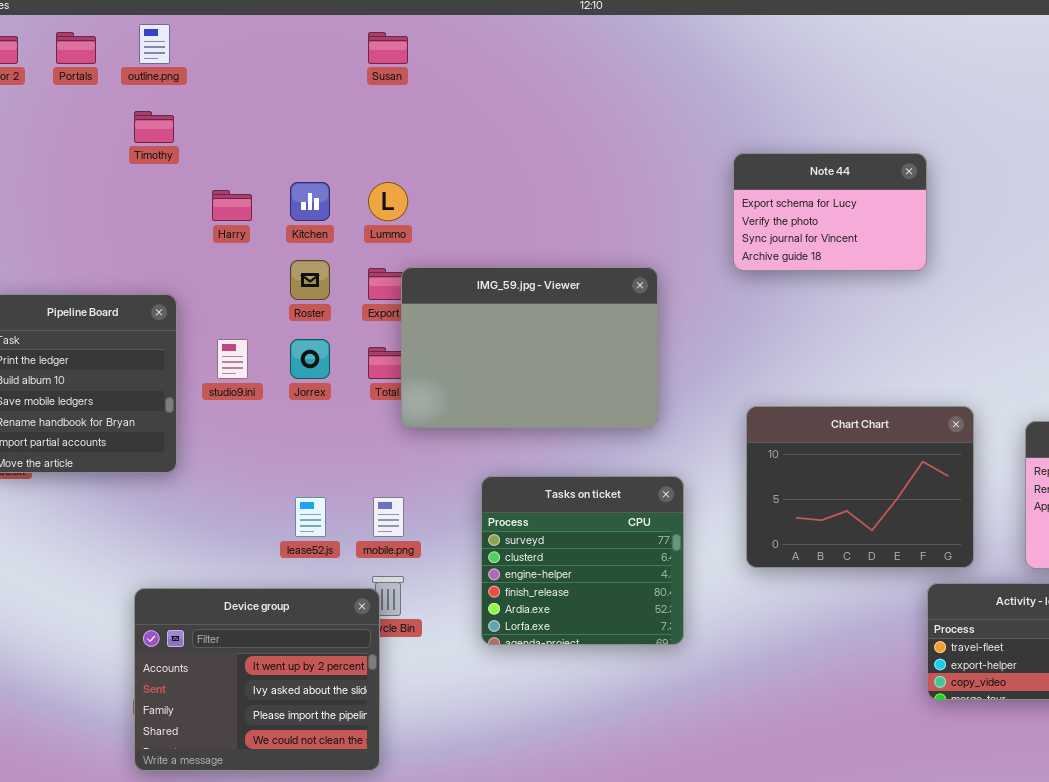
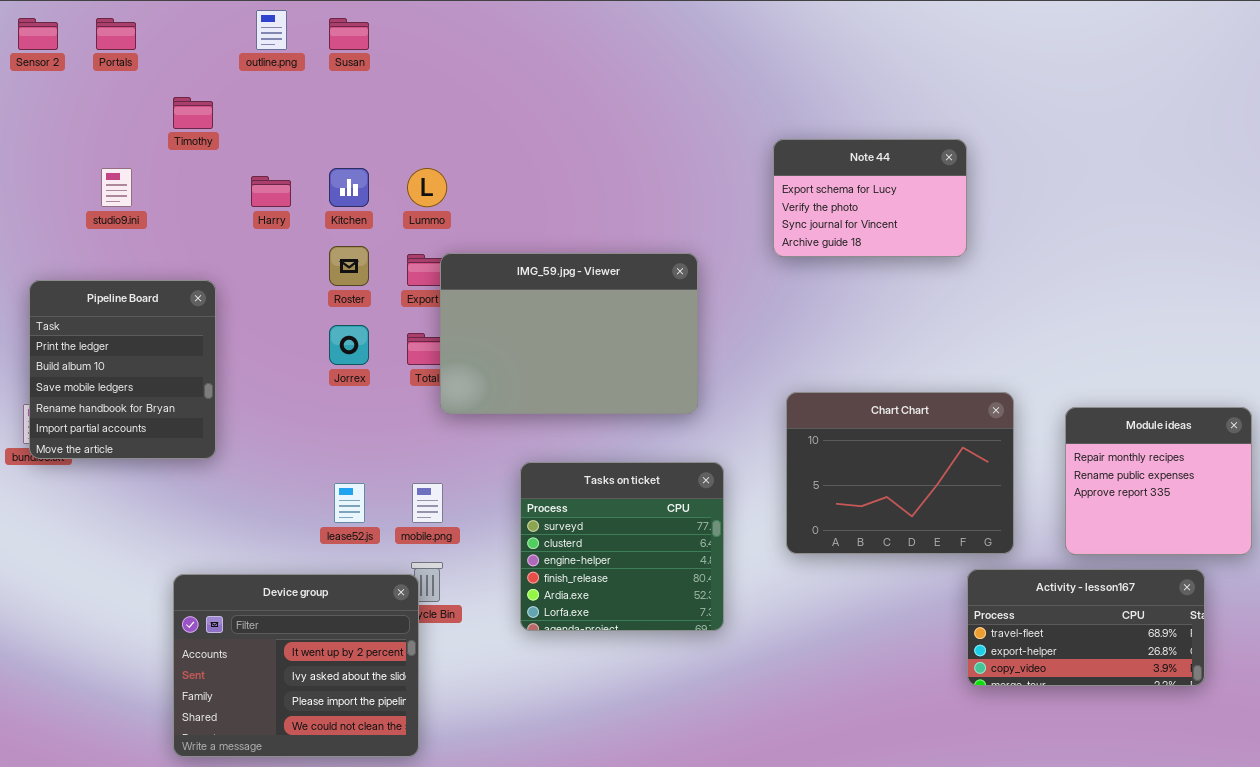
outline.png: [139,24,170,64] -> [256,10,287,50], moved
Susan: [368,32,408,64] -> [329,18,369,50], moved
studio9.ini: [217,339,248,379] -> [101,168,132,207], moved

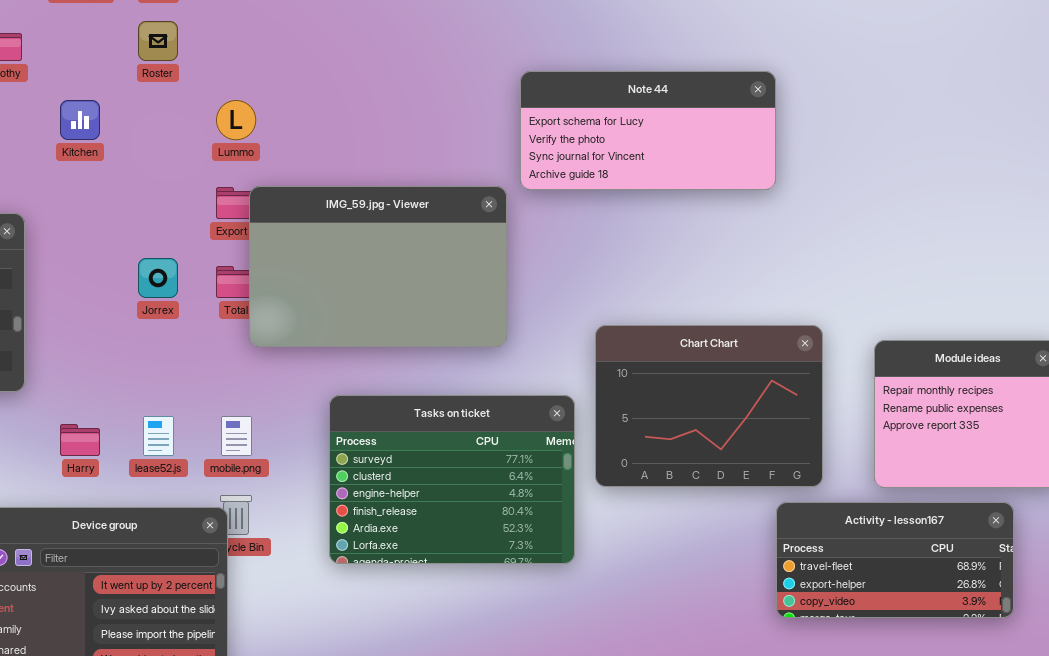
Note 44: [773,139,967,257] -> [520,71,776,190], resized
Kitchen: [329,168,369,207] -> [60,100,100,140], moved
Harry: [251,176,291,207] -> [60,424,100,456], moved
Roster: [329,246,369,286] -> [138,21,178,61], moved
Tasks on ticket: [520,462,724,631] -> [329,395,575,564], resized

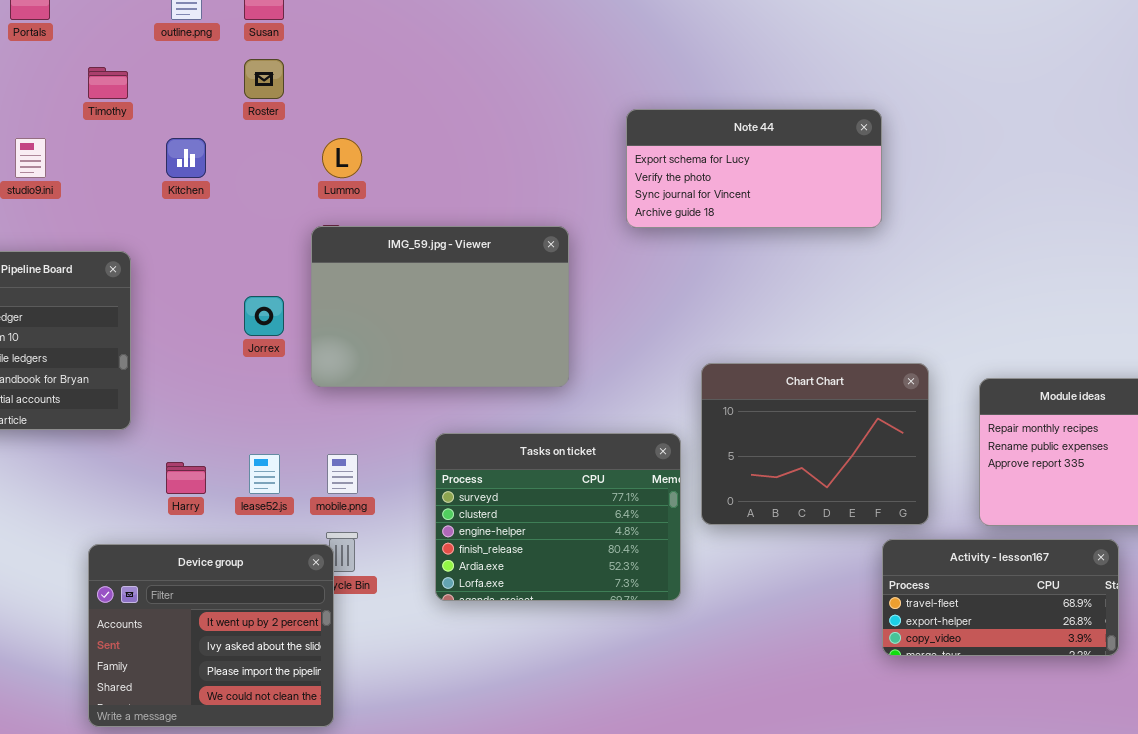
IMG_59.jpg - Viewer: [249,186,507,347] -> [311,226,569,387], moved

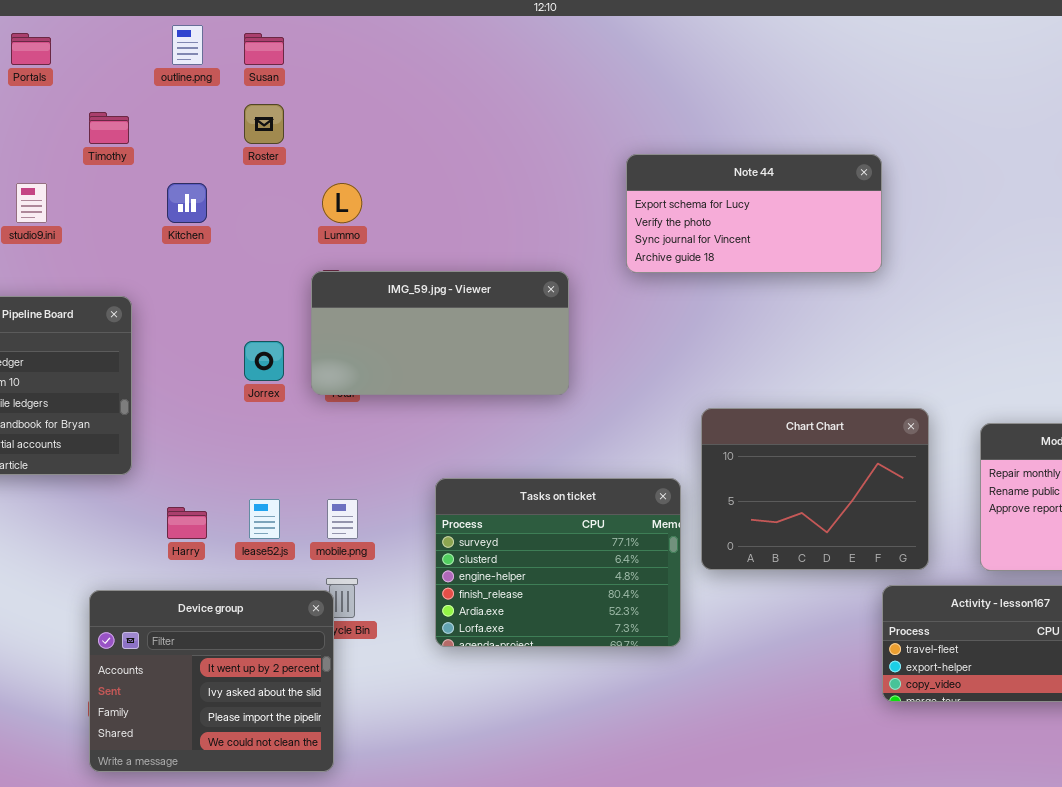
IMG_59.jpg - Viewer: [311,226,569,387] -> [311,271,569,395], resized

